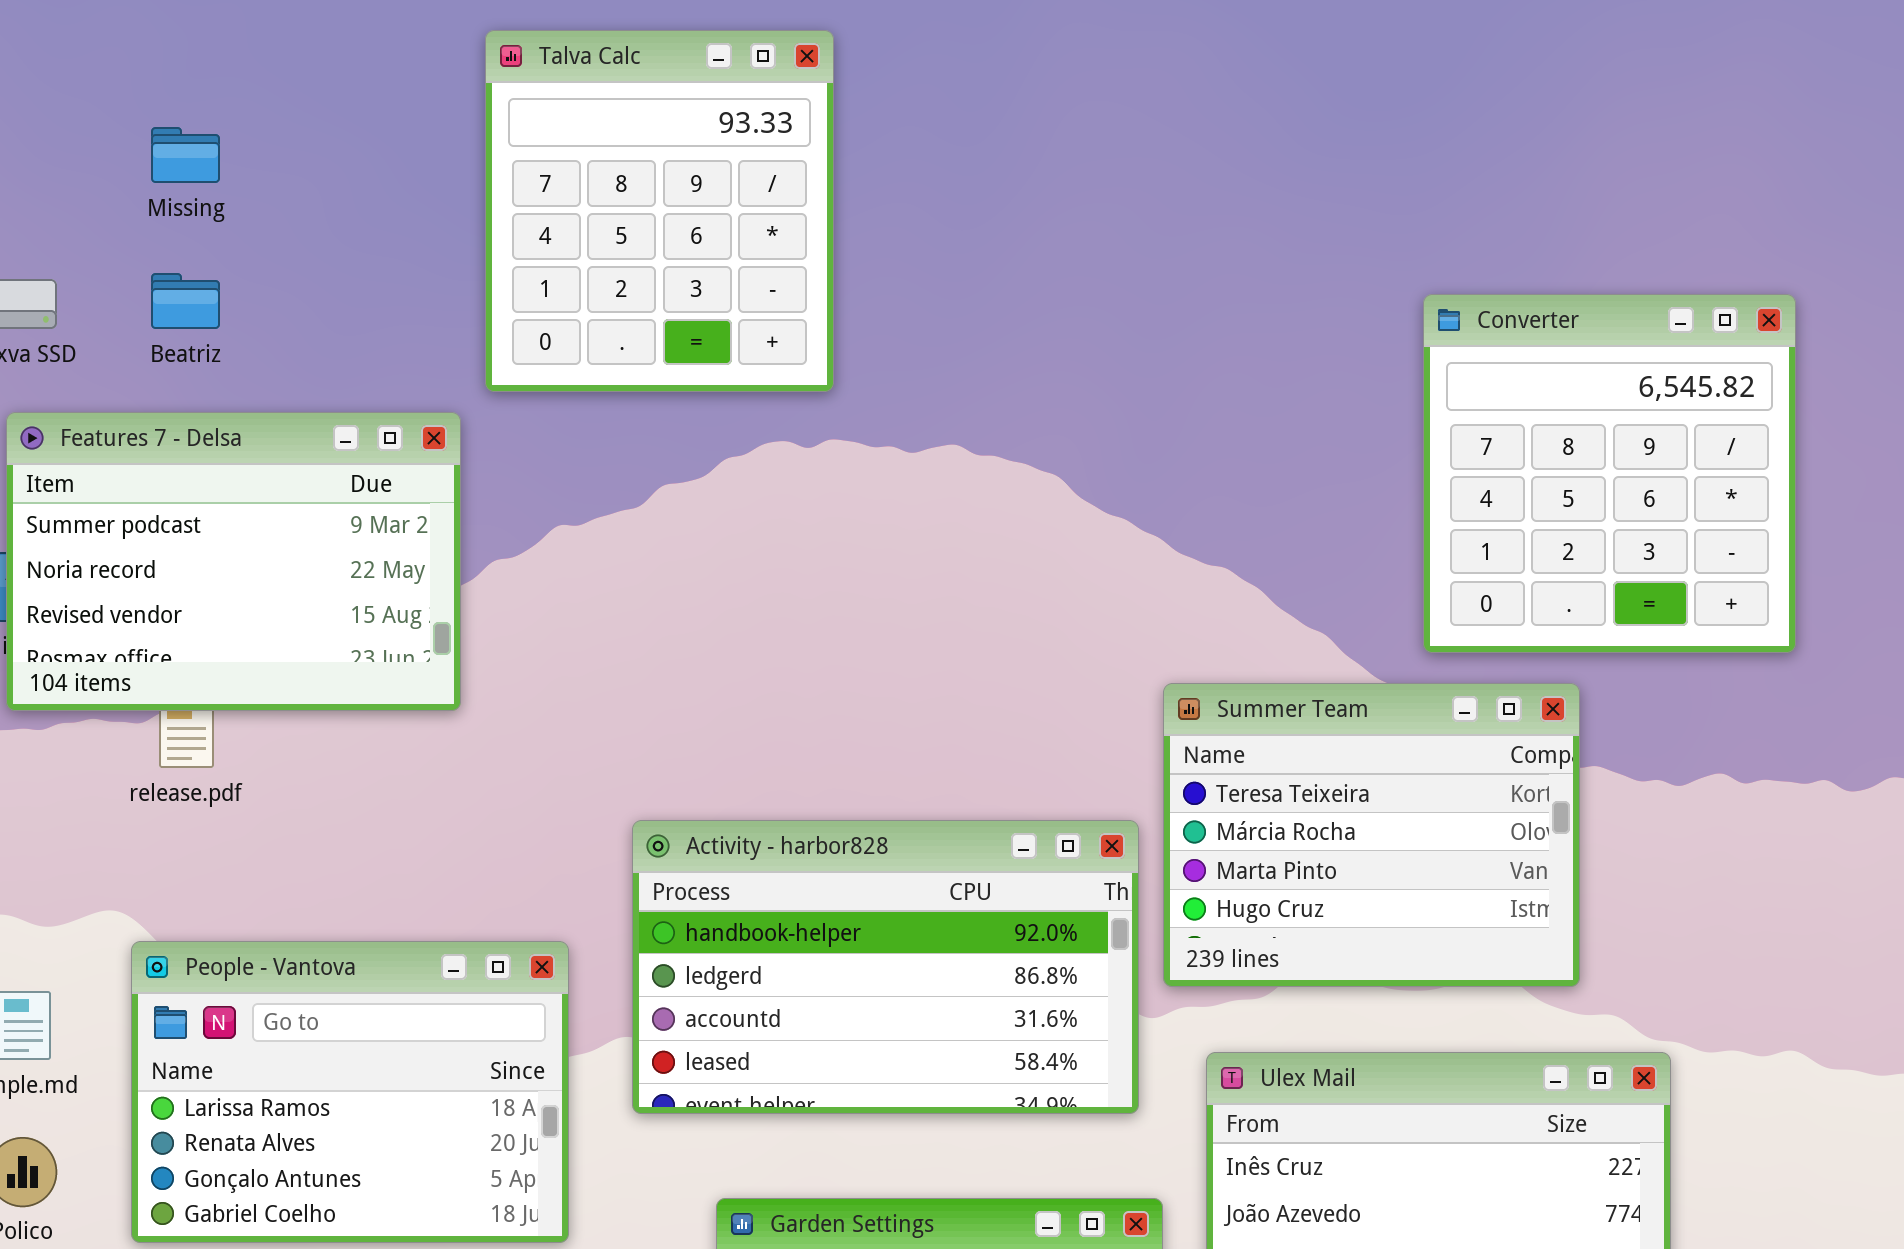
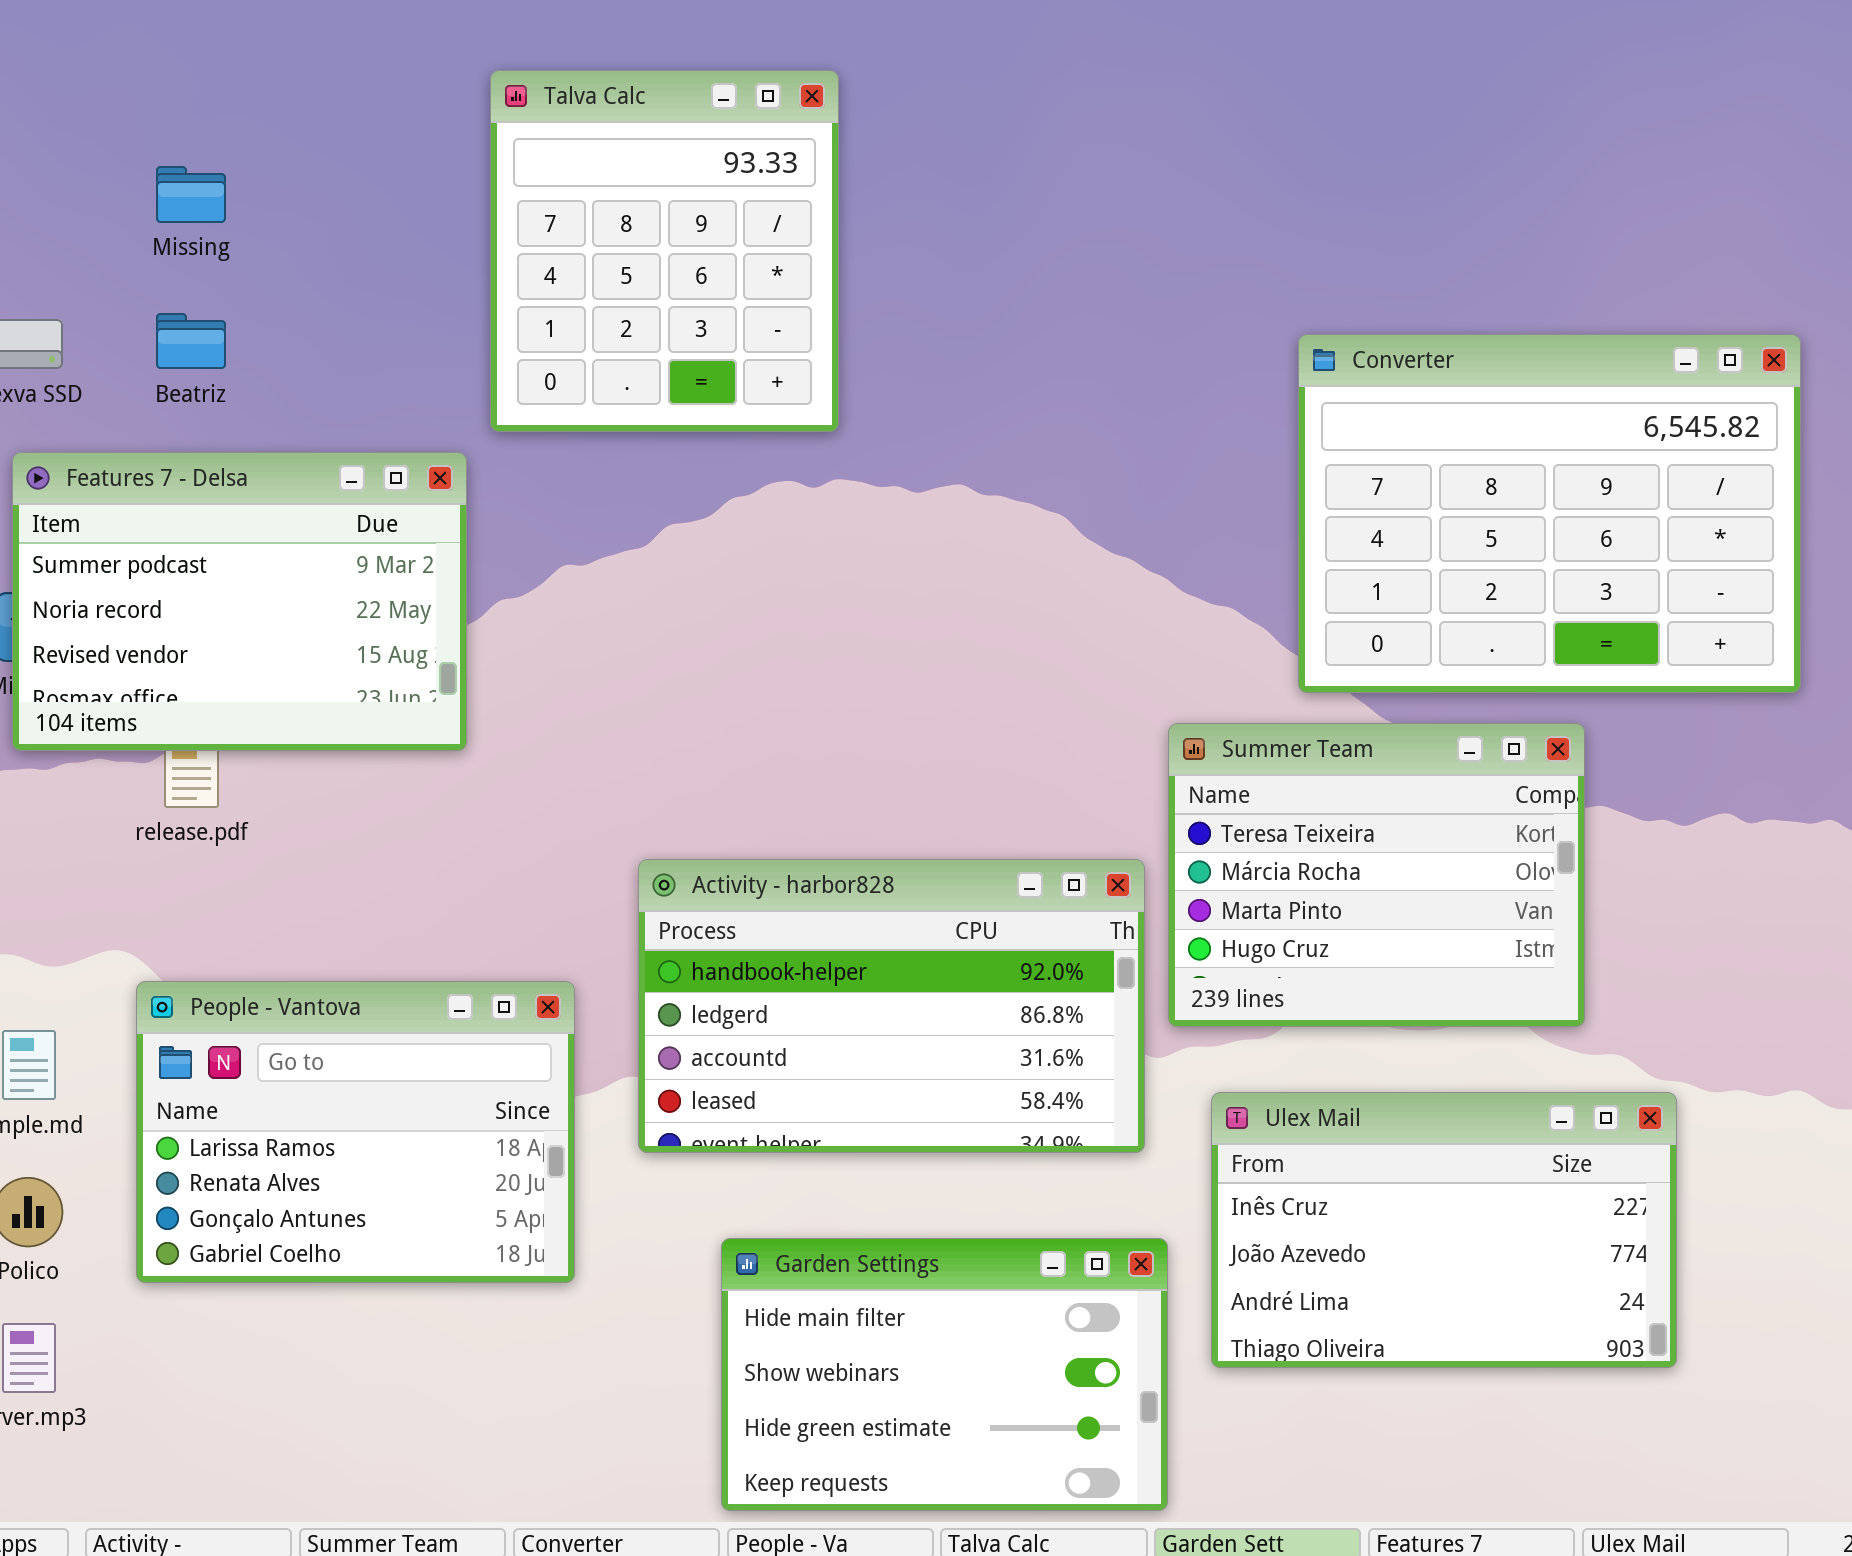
Converter: [1423,294,1796,653] -> [1298,334,1801,693], resized

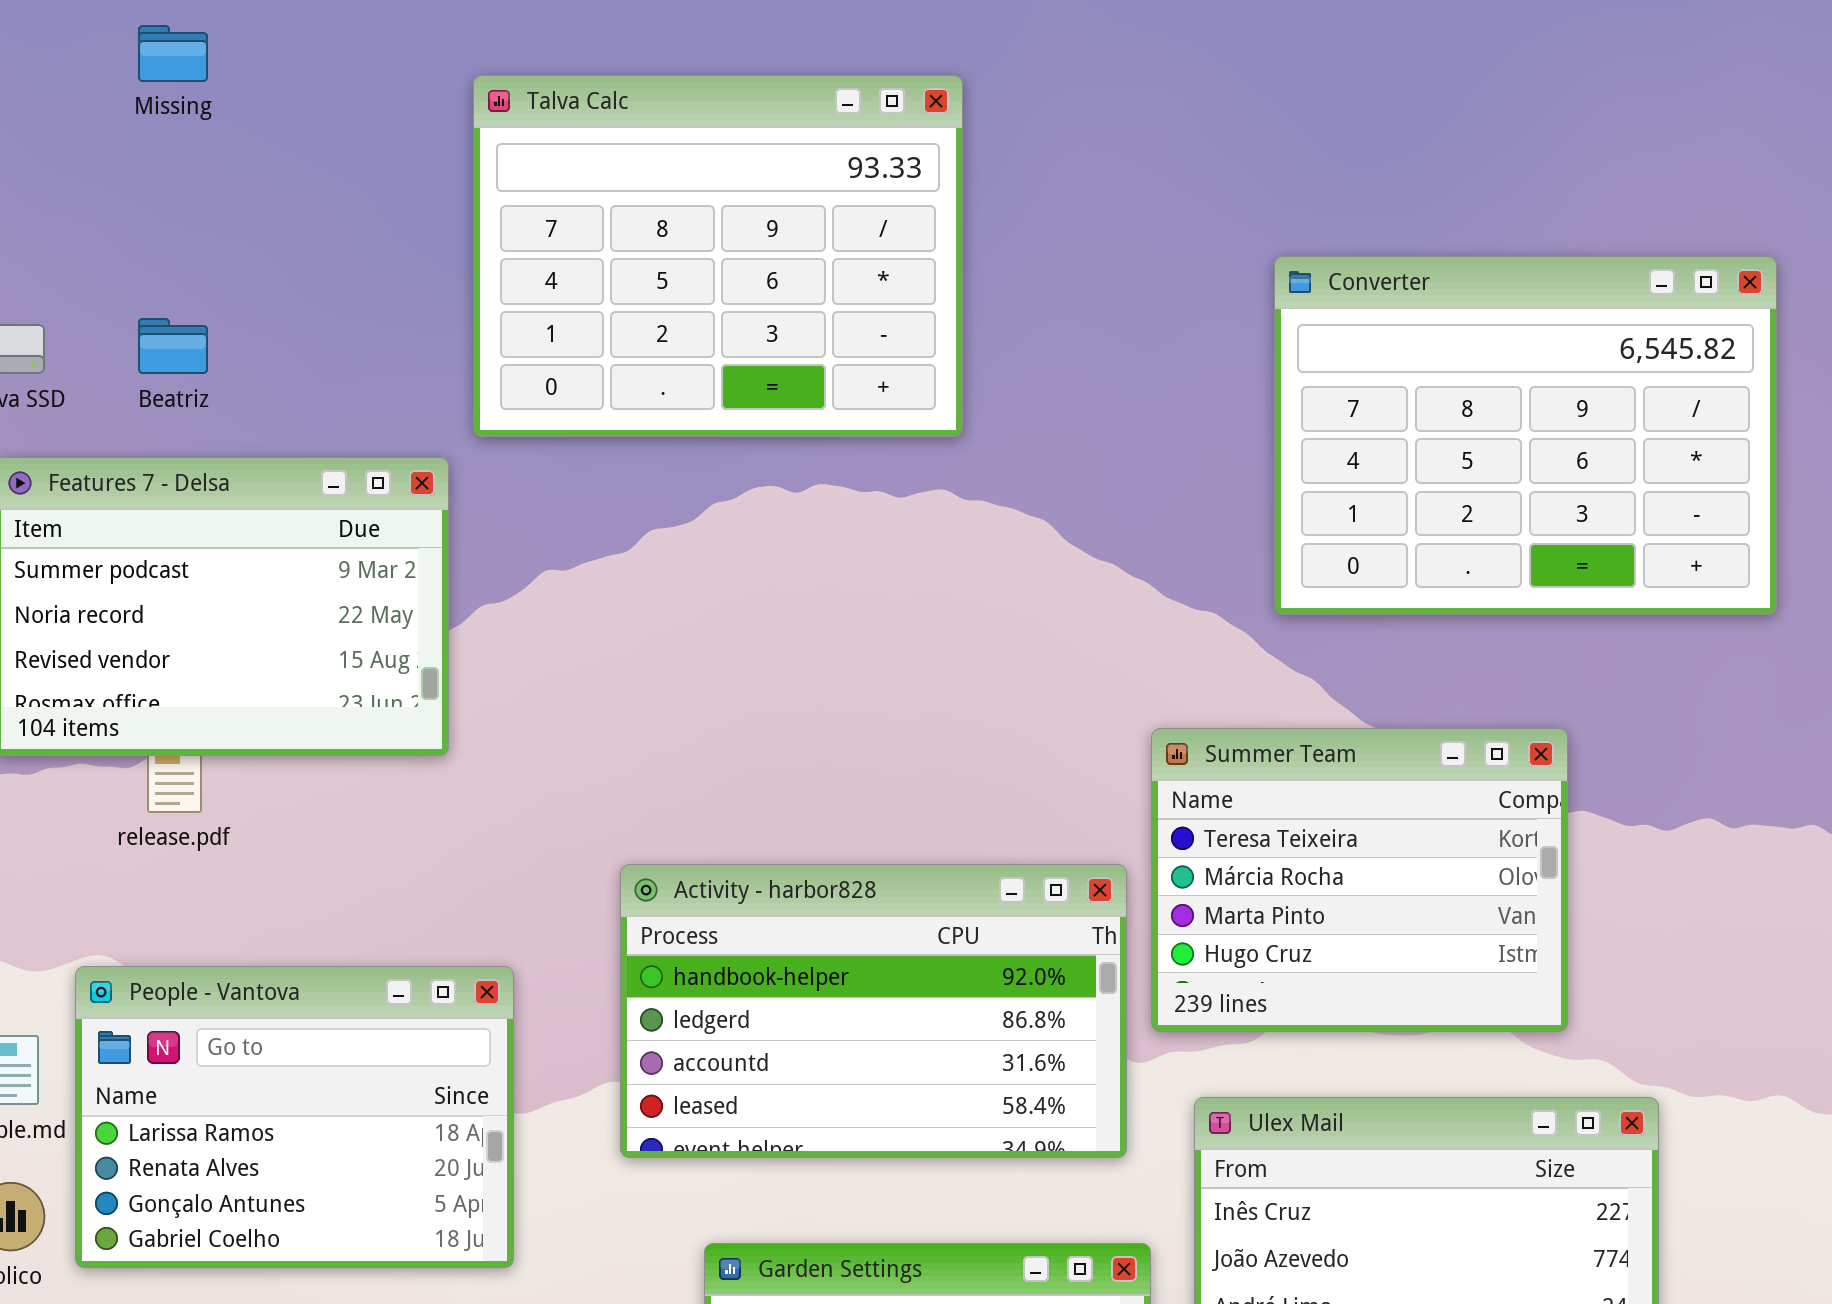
Talva Calc: [490,70,839,432] -> [473,75,963,437], resized
Missing: [156,166,226,223] -> [138,25,208,82], moved
Converter: [1298,334,1801,693] -> [1274,256,1777,615], moved
People - Vantova: [136,981,575,1283] -> [75,966,514,1268], moved

